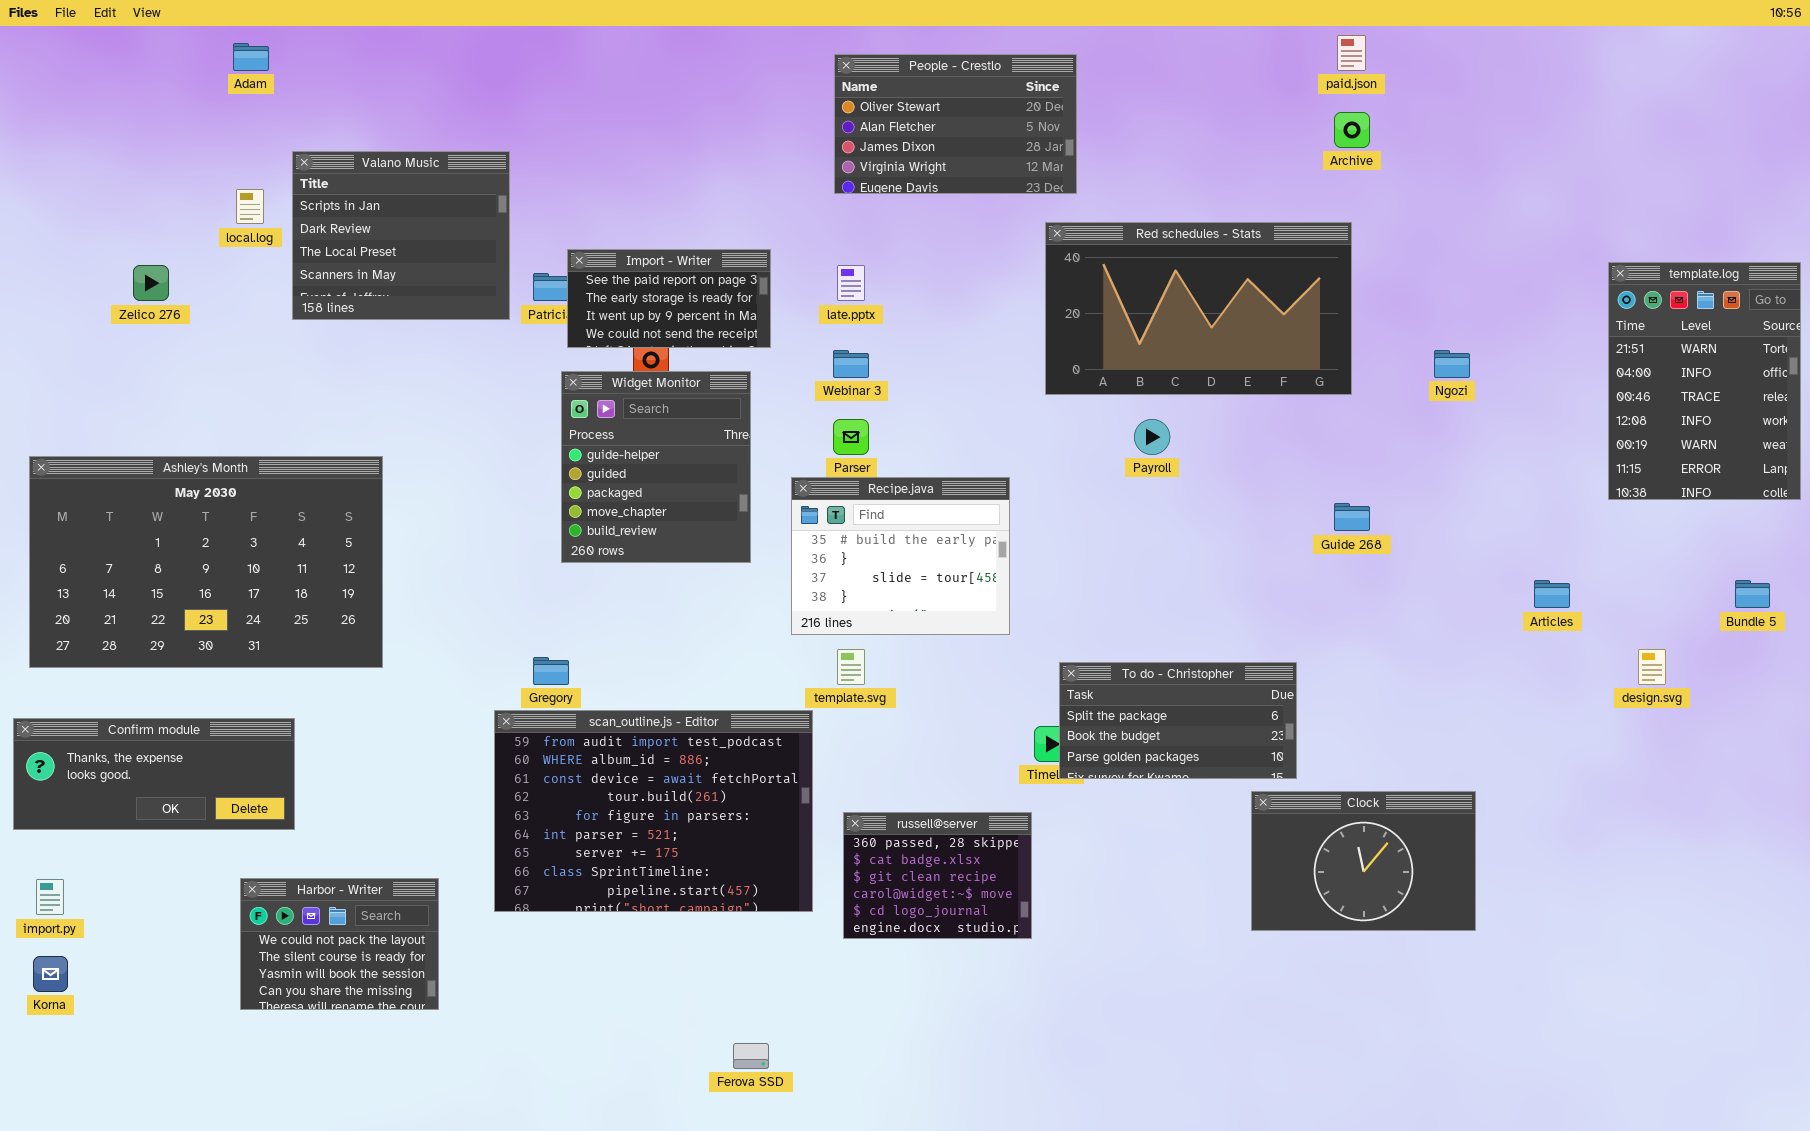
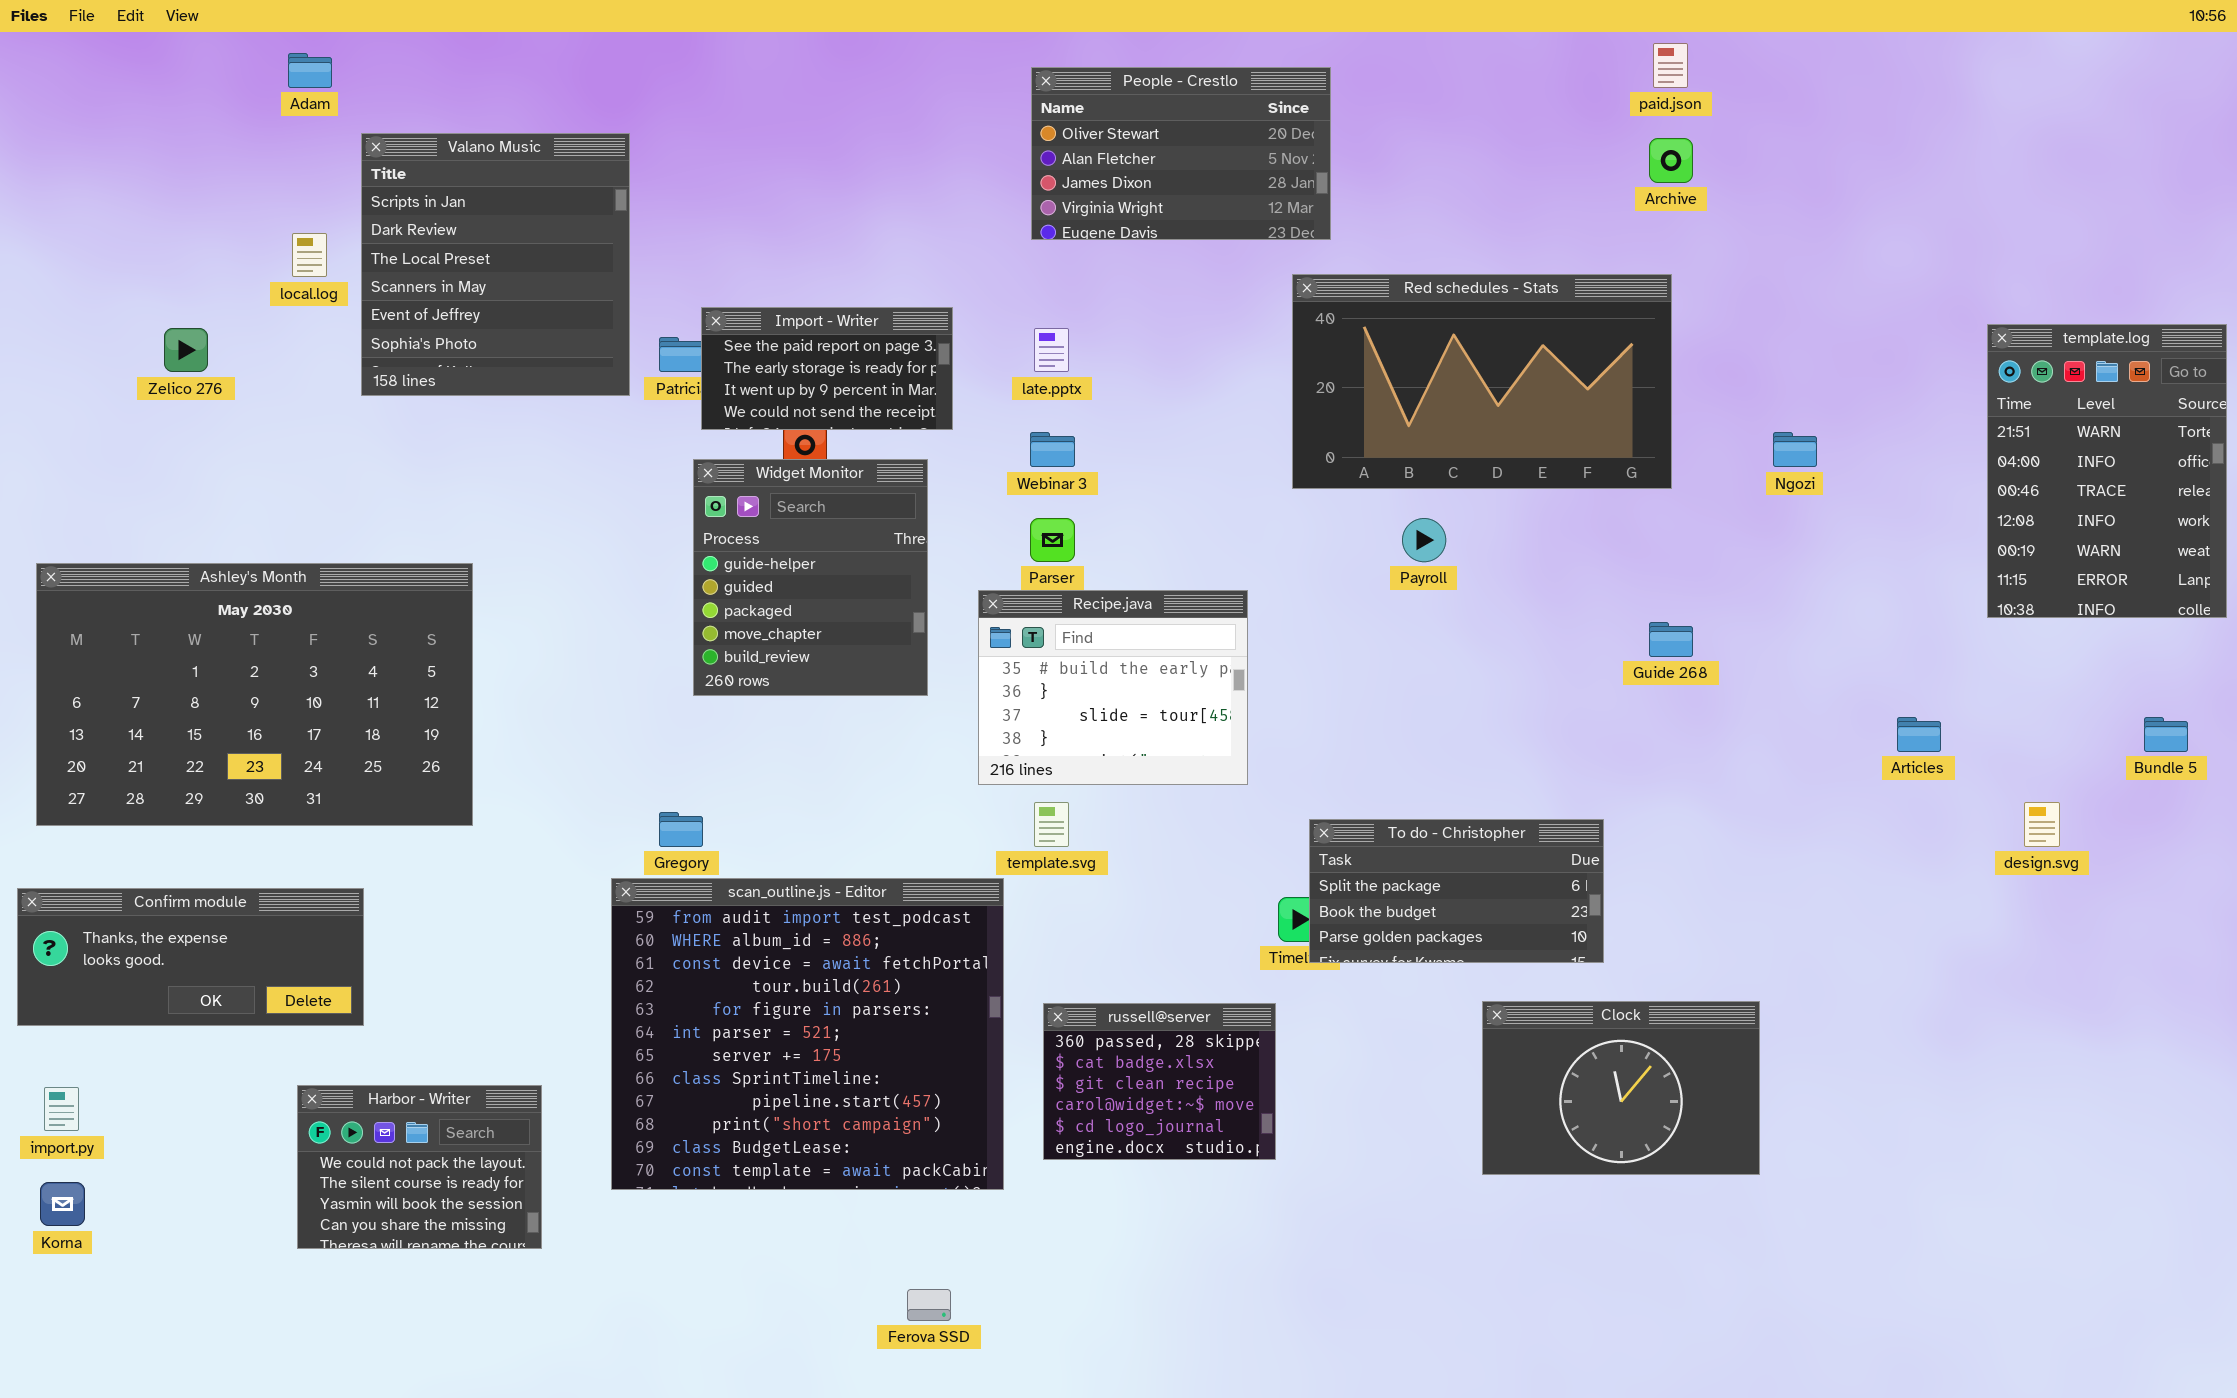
Valano Music: [292,151,510,320] -> [361,133,630,396], resized
scan_outline.js - Editor: [494,710,813,912] -> [611,878,1004,1190], resized
Clock: [1251,791,1476,931] -> [1482,1001,1760,1175], moved

